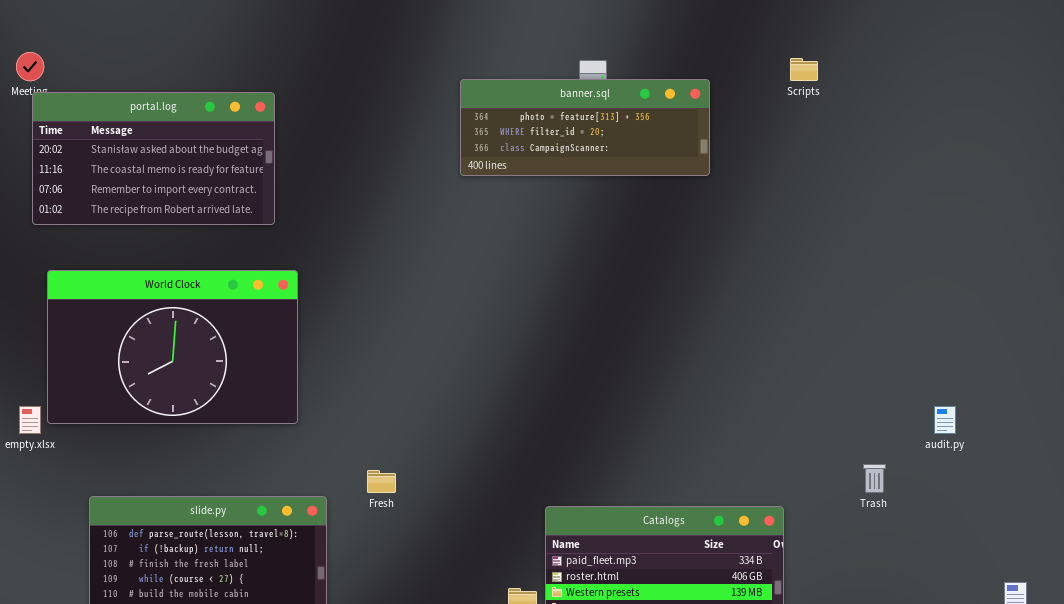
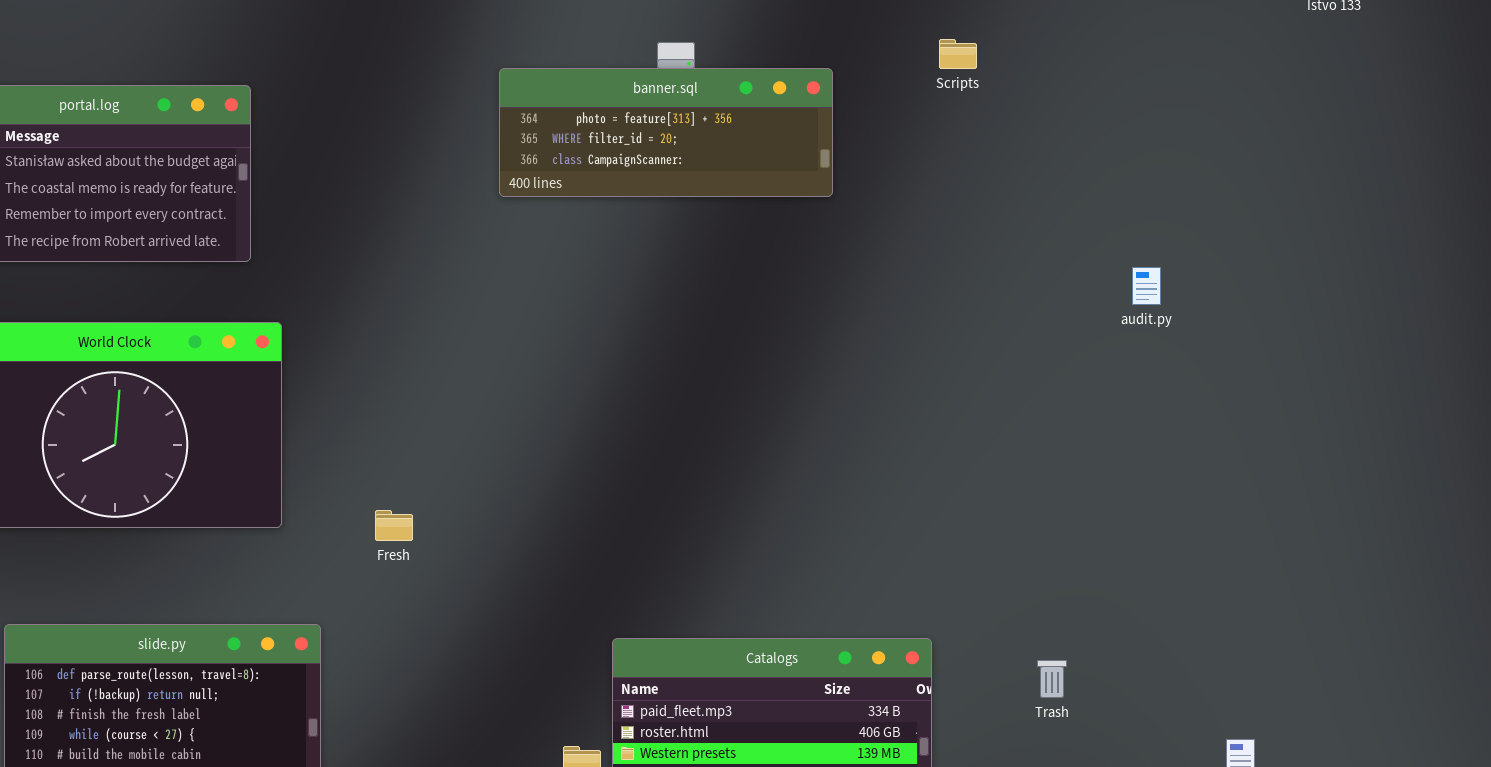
audit.py: [934,406,956,434] -> [1132,267,1161,305], moved
Trash: [863,464,886,493] -> [1037,660,1067,698], moved
Fresh: [367,470,396,493] -> [375,510,413,541], moved

